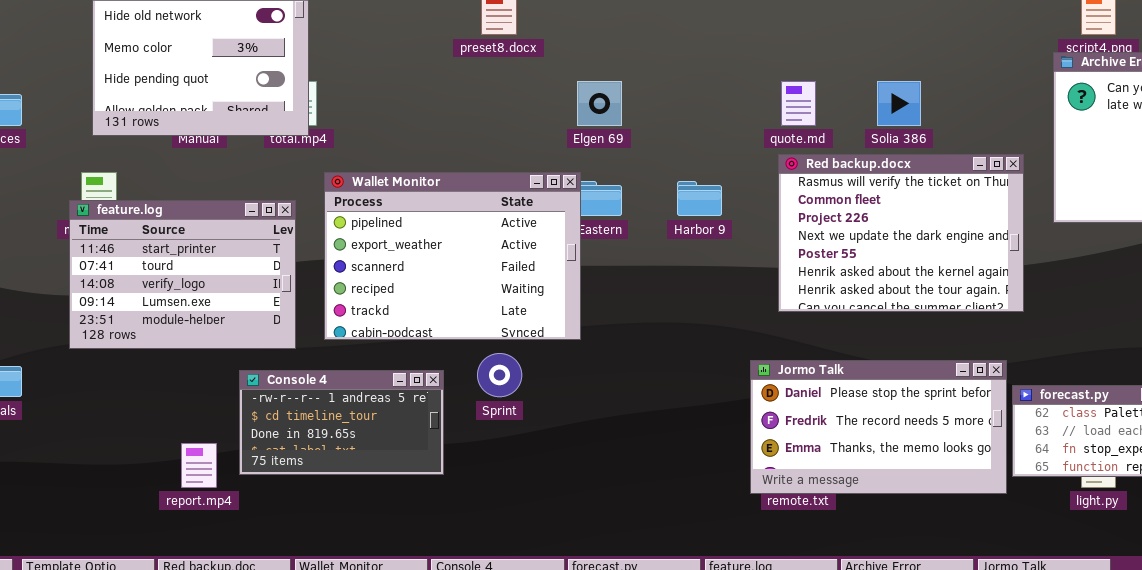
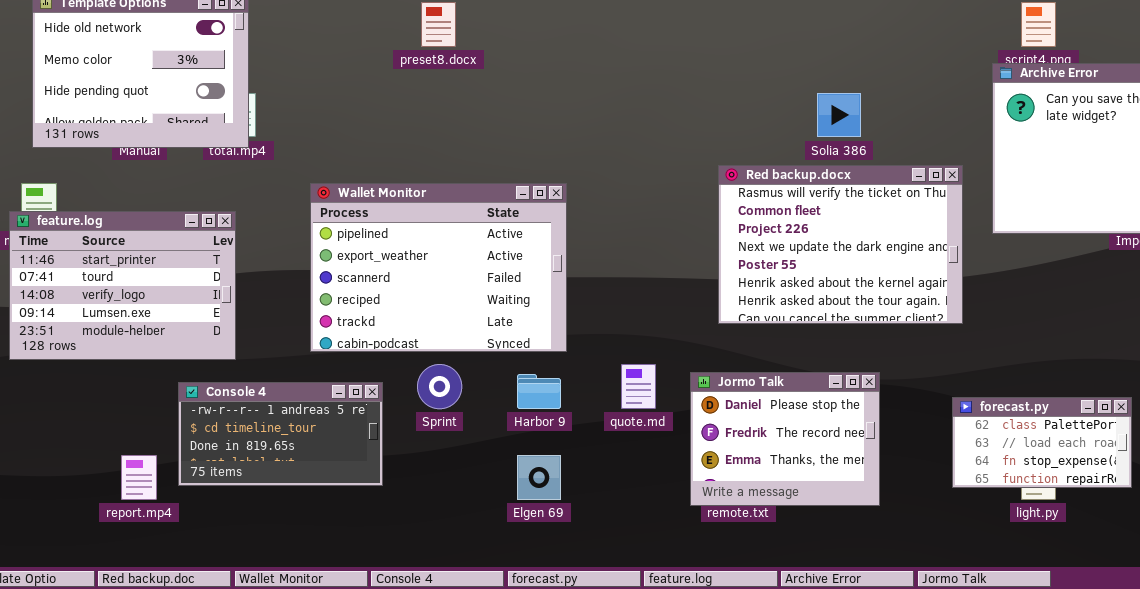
Elgen 69: [577,81,622,126] -> [517,455,561,500], moved
quote.md: [781,81,816,126] -> [621,364,656,409], moved
Wallet Monitor: [324,172,581,340] -> [310,183,567,352], moved
Harbor 9: [677,181,722,216] -> [517,374,561,409], moved
Jormo Talk: [750,360,1007,494] -> [690,372,880,506], resized

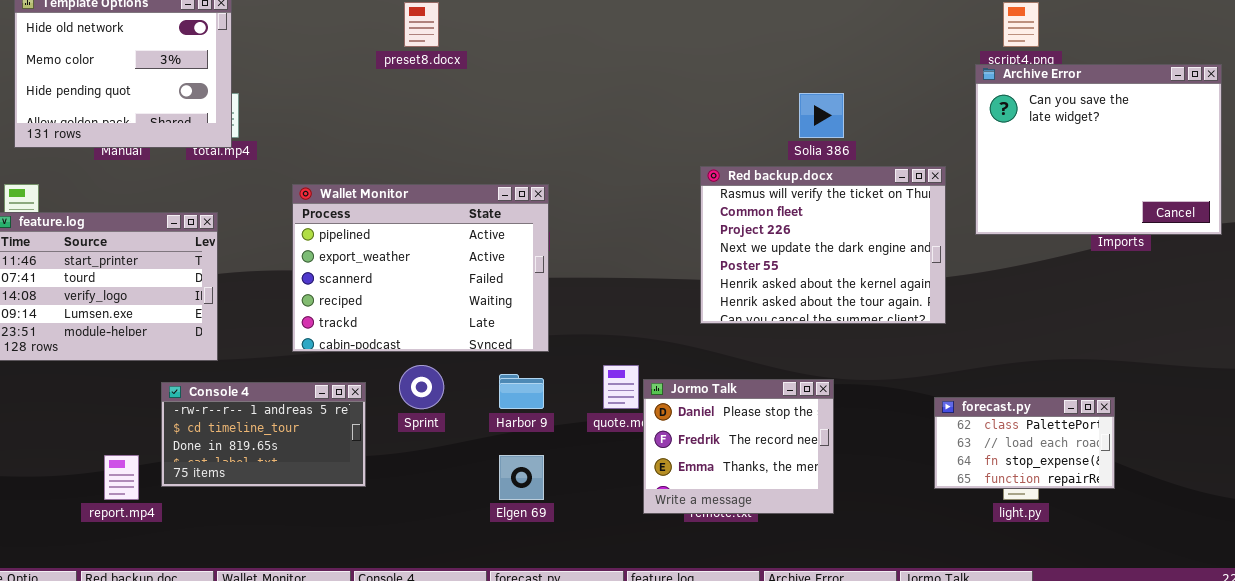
Jormo Talk: [690,372,880,506] -> [643,379,834,514], moved

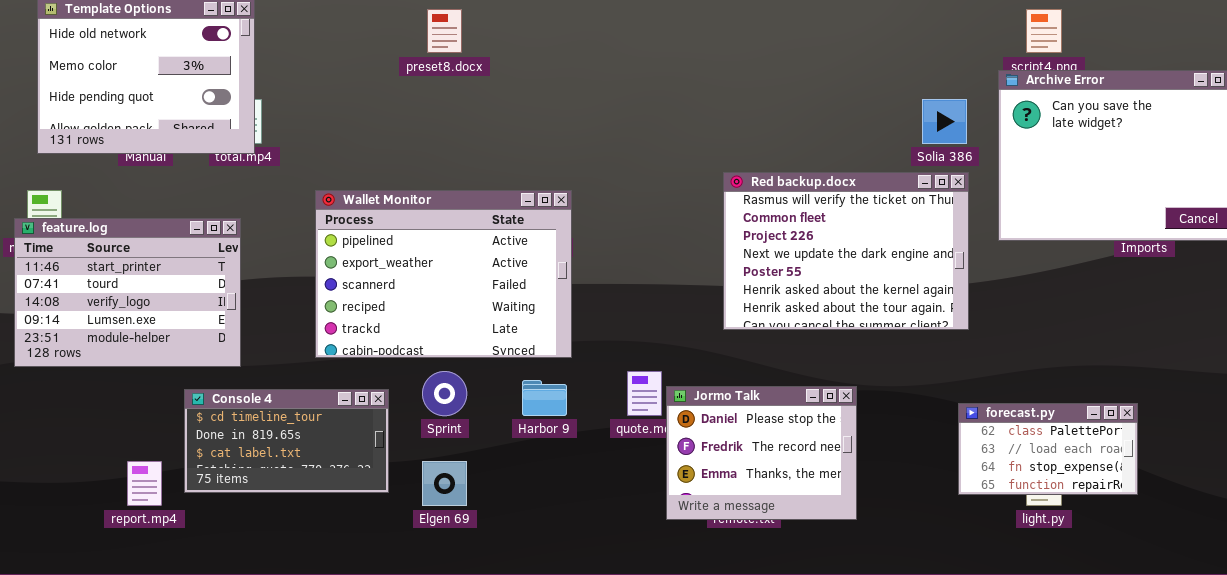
Solia 386: [799,93,844,138] -> [922,99,967,144], moved
Console 4: [161,382,366,487] -> [184,389,389,493], scrolled down 1 row
Elgen 69: [499,455,544,500] -> [422,461,467,506], moved

